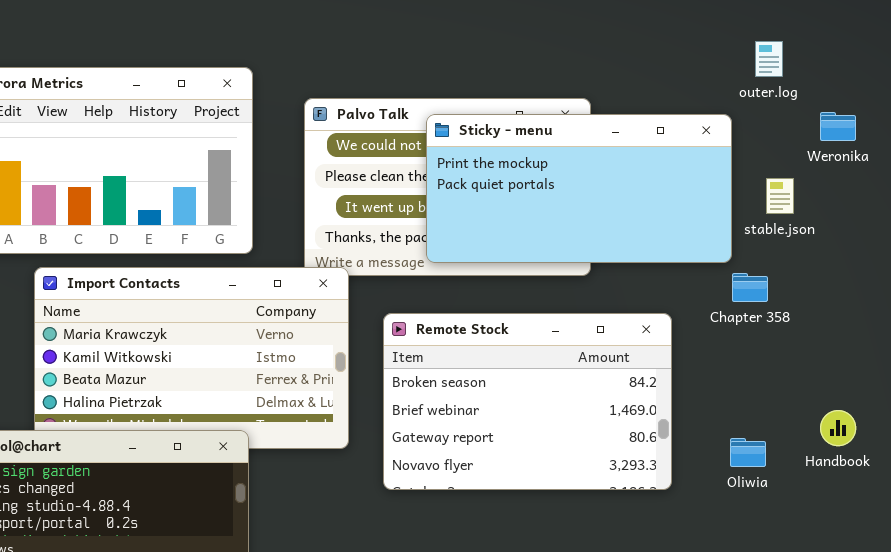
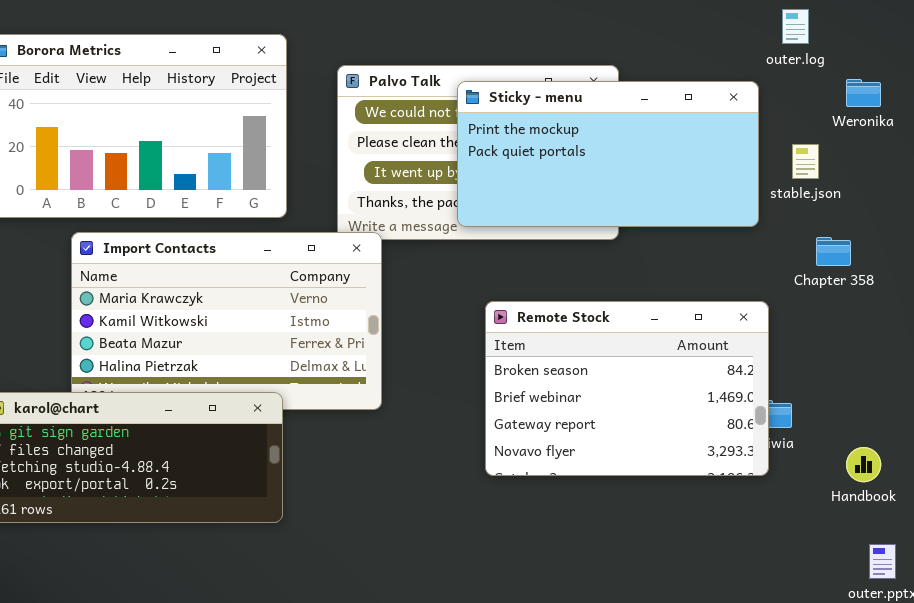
Chapter 358: [732,273,768,302] -> [816,237,851,266], moved
Remote Stock: [383,313,672,490] -> [485,301,769,476], moved
Handbook: [820,410,856,446] -> [846,447,881,482], moved

